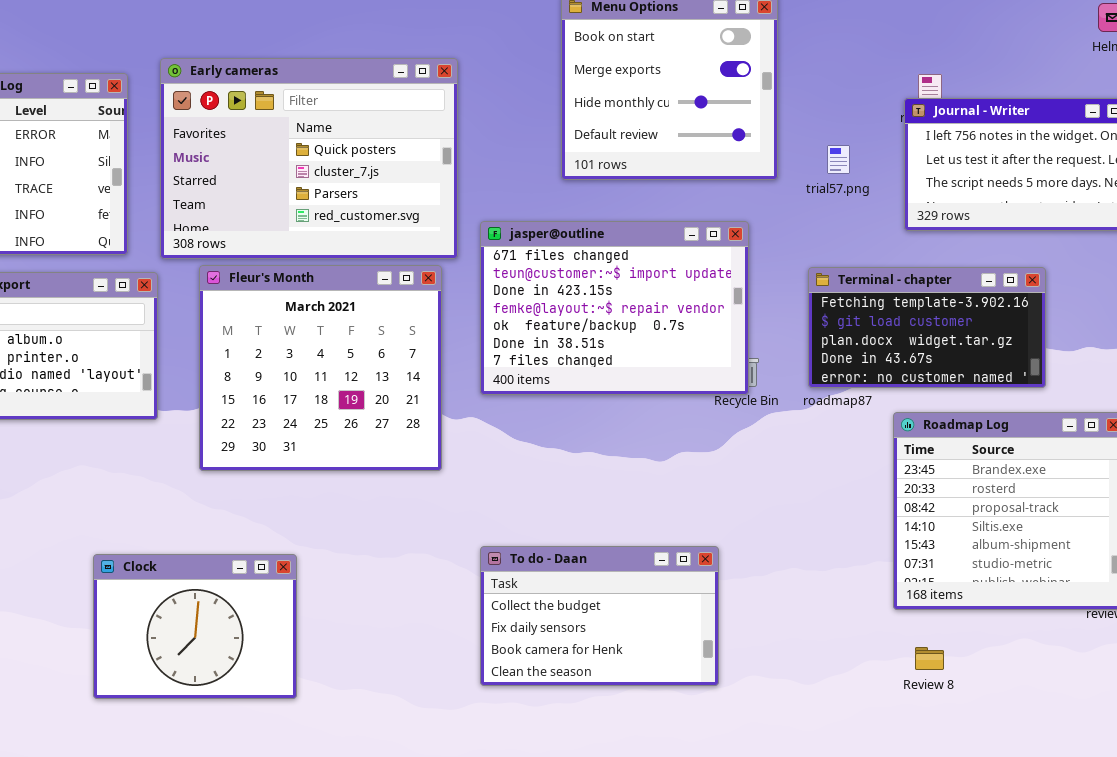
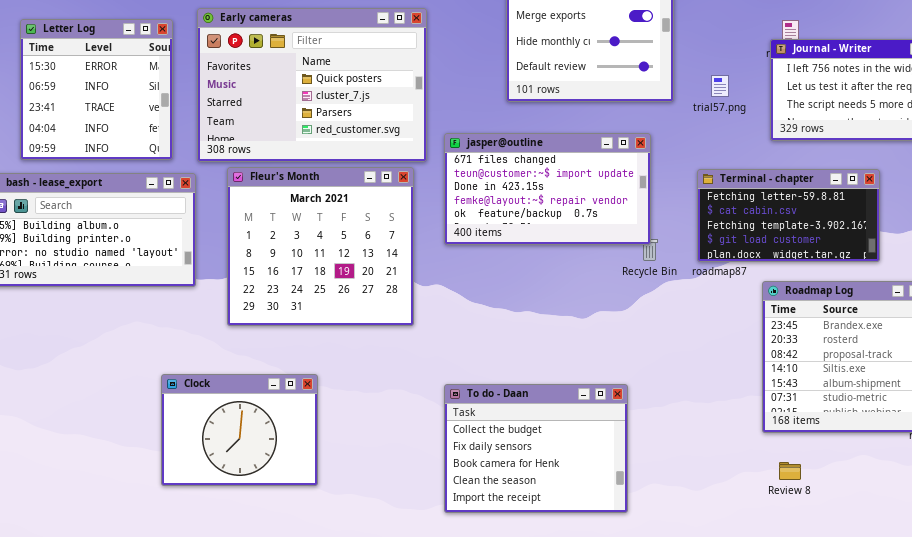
jasper@outline: [480,221,749,395] -> [444,133,651,245], resized
Terminal - chapter: [808,267,1046,388] -> [697,169,880,262], scrolled up 2 rows
To do - Daan: [480,546,719,686] -> [444,384,628,513], resized
Clock: [93,554,297,699] -> [161,374,318,486], moved

